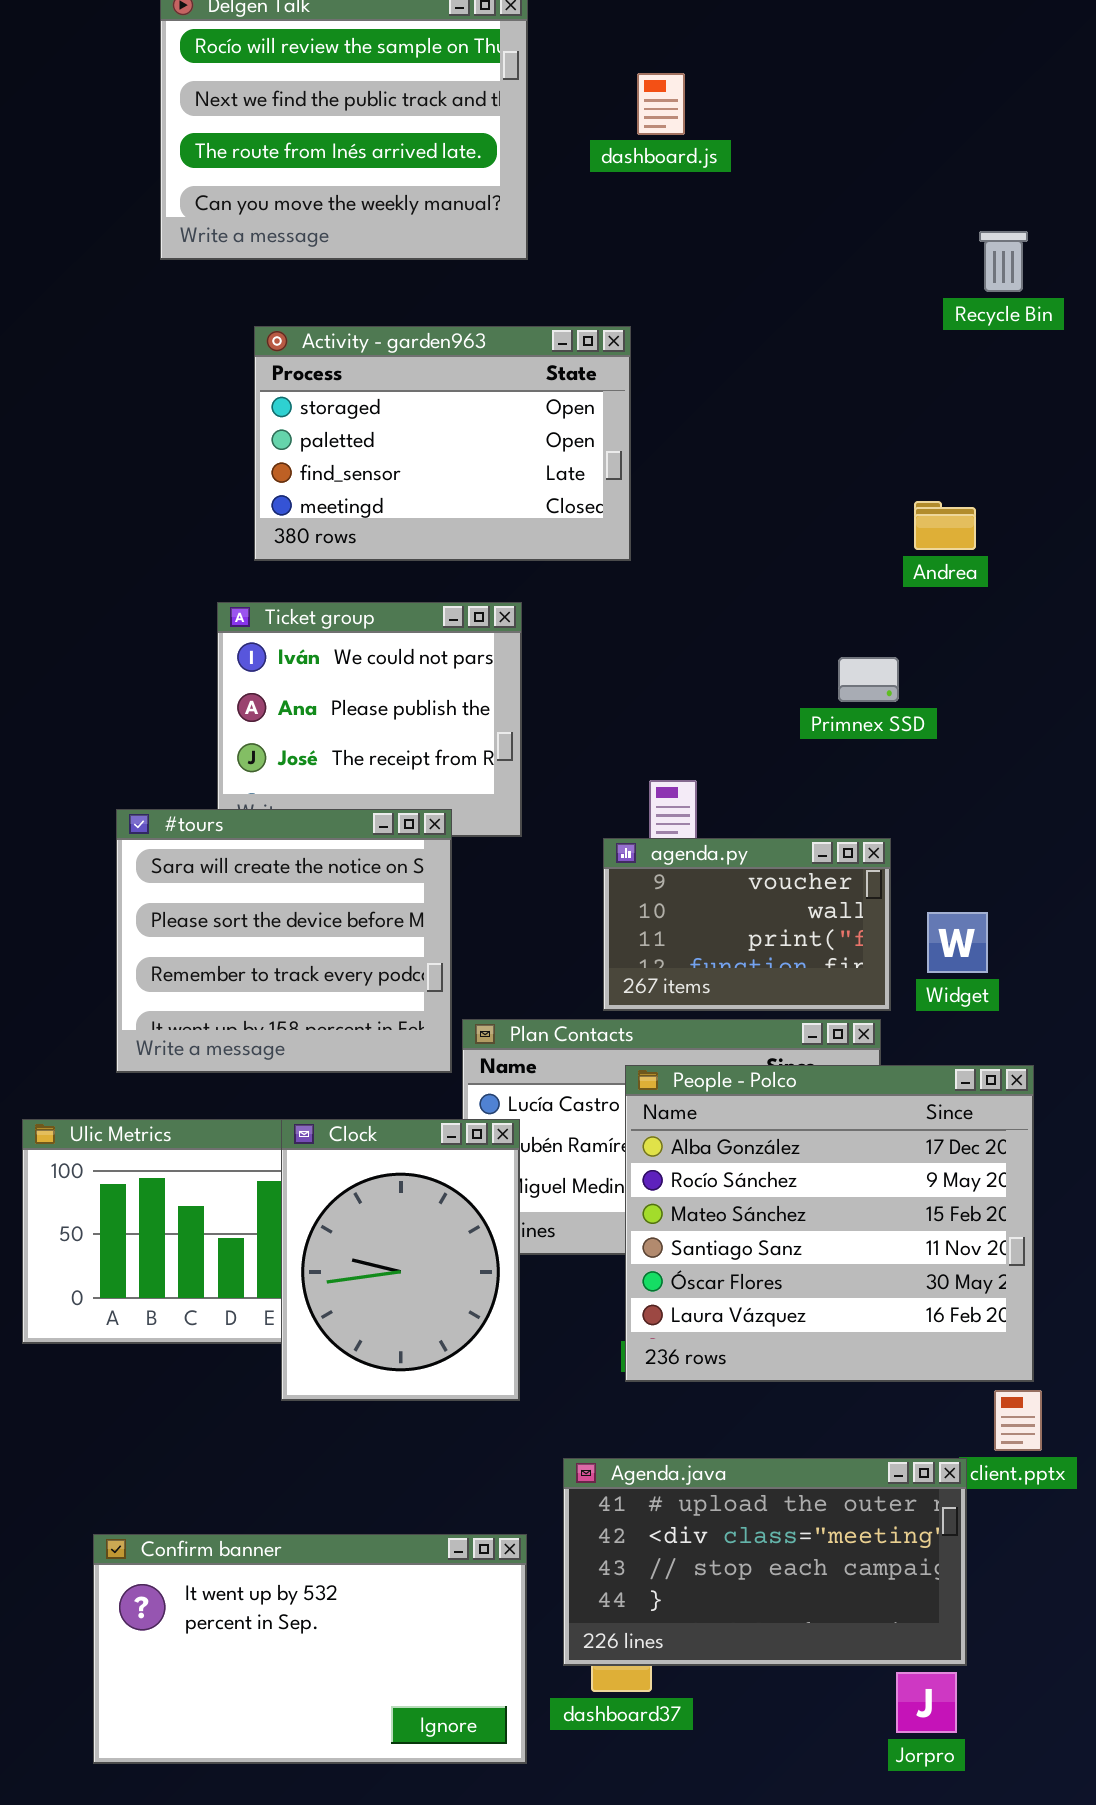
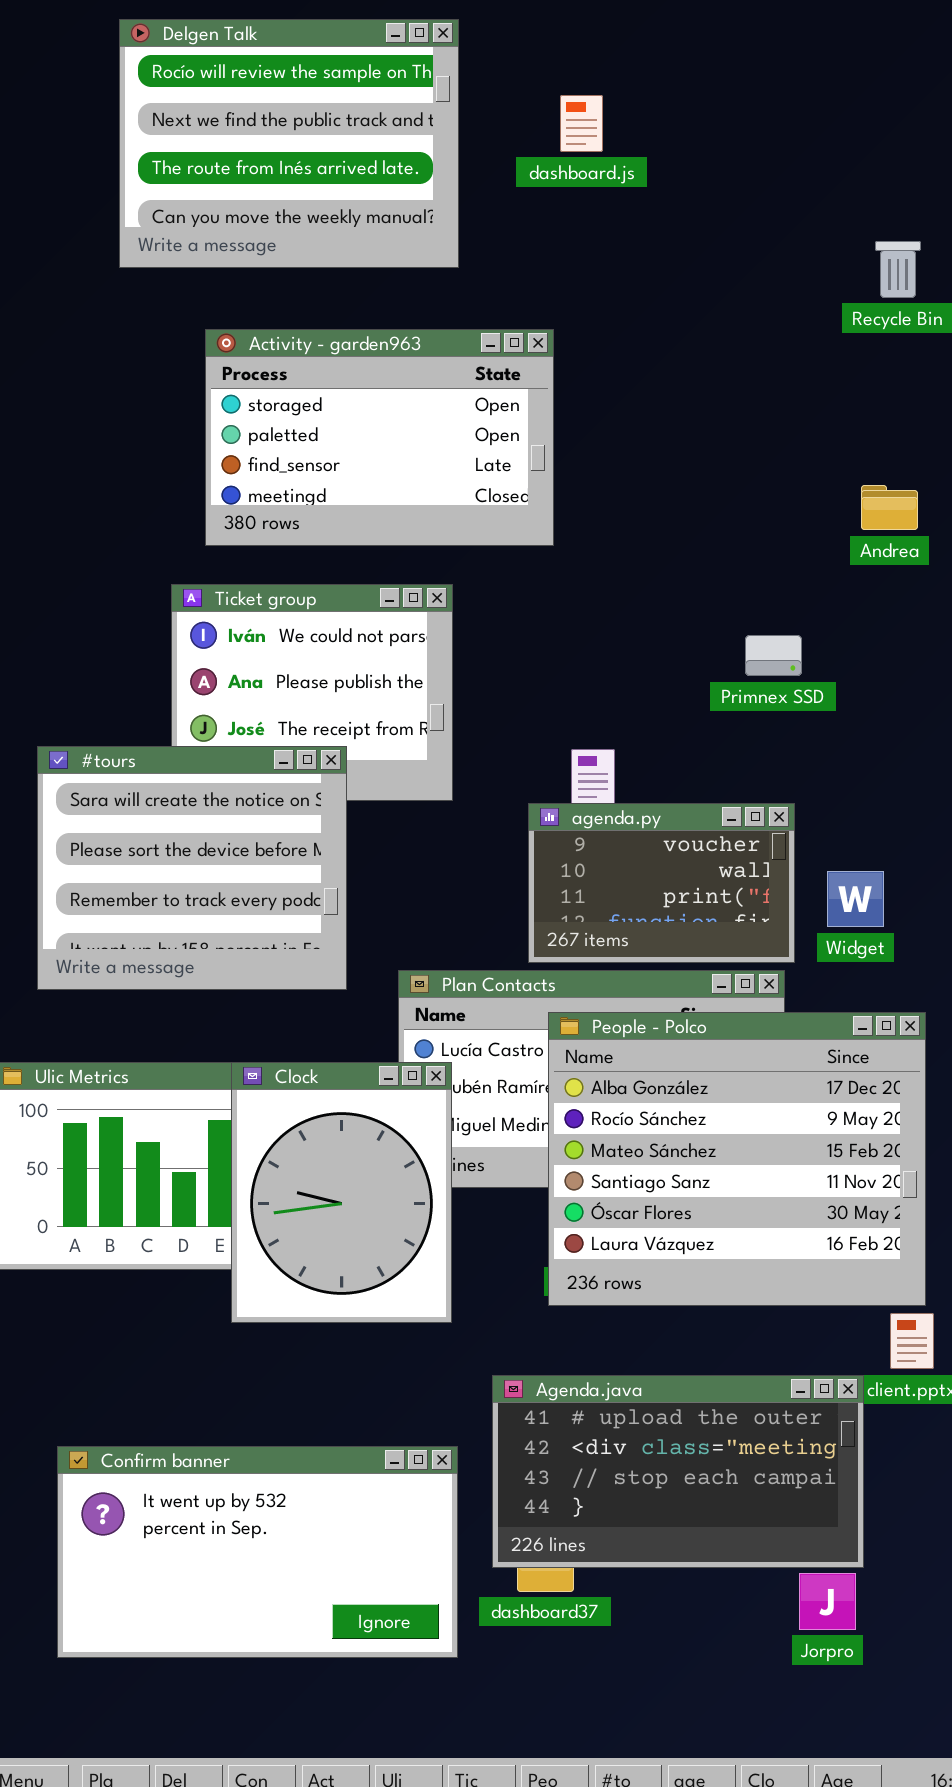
Andrea: [914,501,976,550] -> [861,485,918,530], moved
#tours: [116,809,452,1073] -> [37,746,347,990], moved

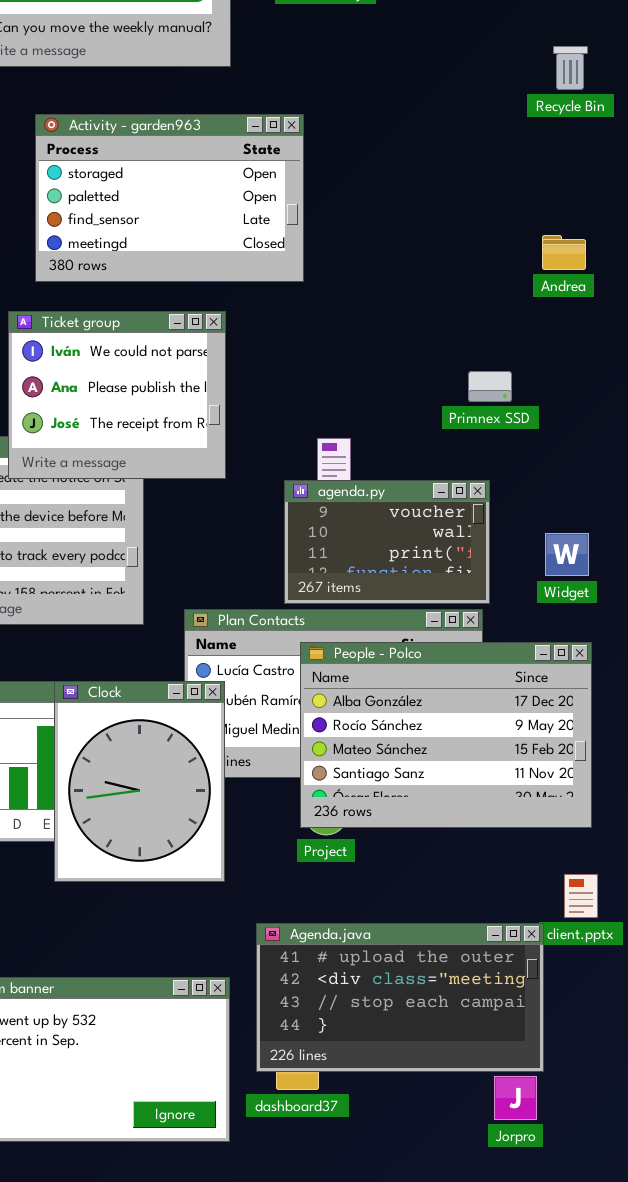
Ticket group: [171,584,453,801] -> [8,311,226,479], raised
Primnex SSD: [745,635,802,676] -> [468,371,512,402], moved
Widget: [827,871,884,927] -> [545,533,589,576], moved
People - Polco: [548,1012,926,1306] -> [300,642,592,828], resized

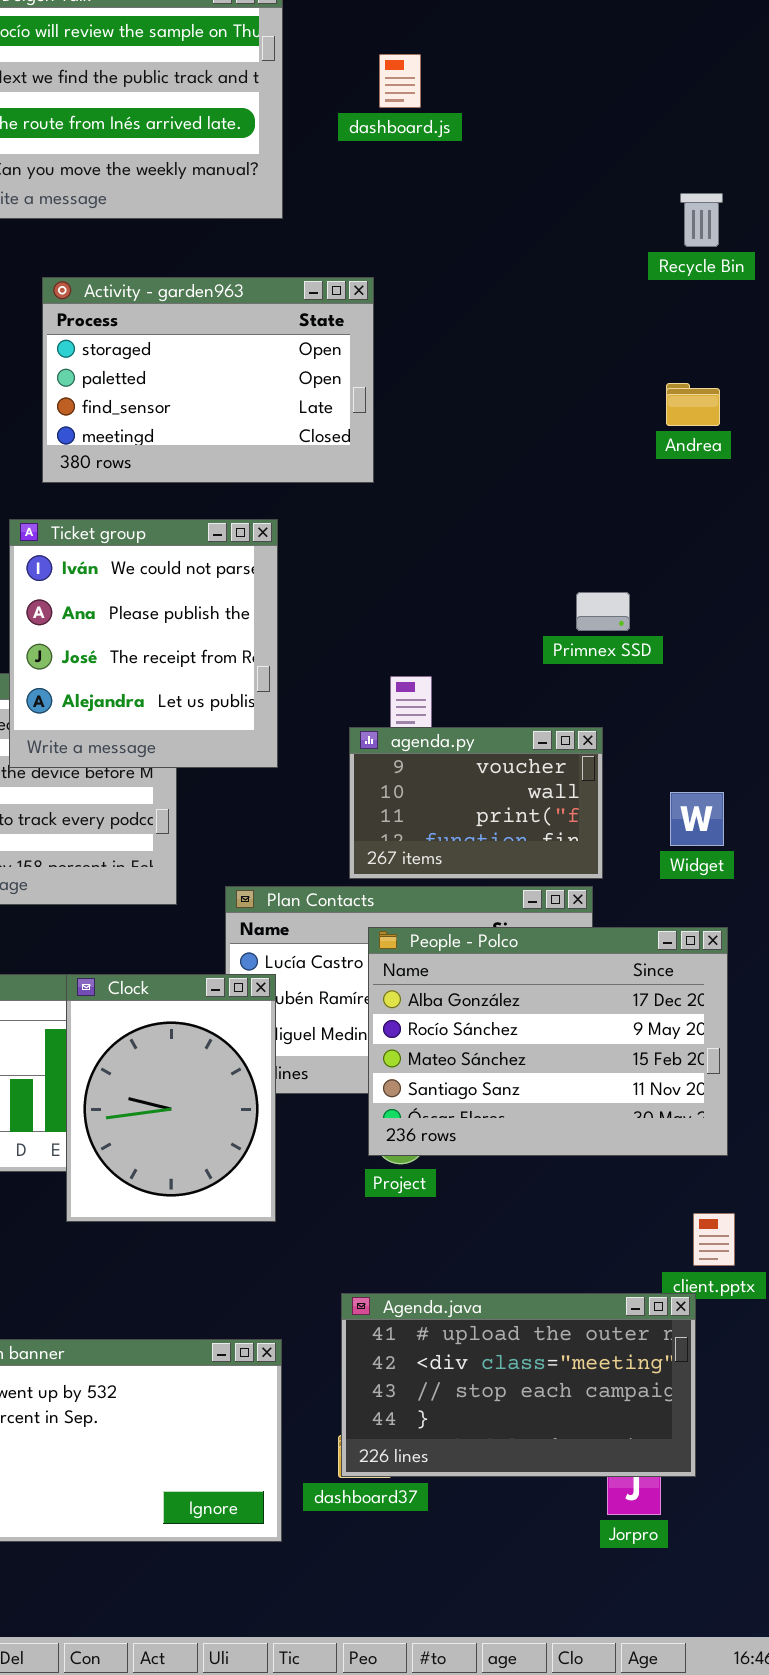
Andrea: [542,235,586,270] -> [666,383,720,426], moved
Ticket group: [8,311,226,479] -> [9,519,278,768], resized
Agenda.java: [256,923,544,1072] -> [341,1293,696,1477], moved

